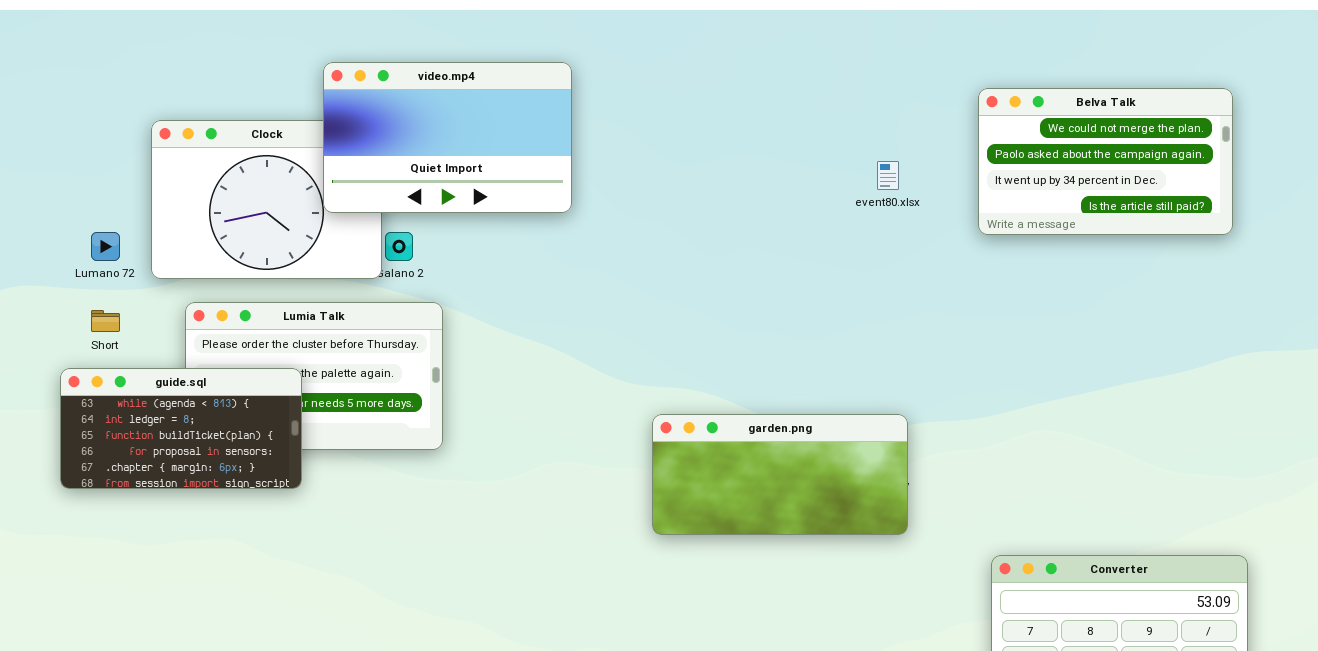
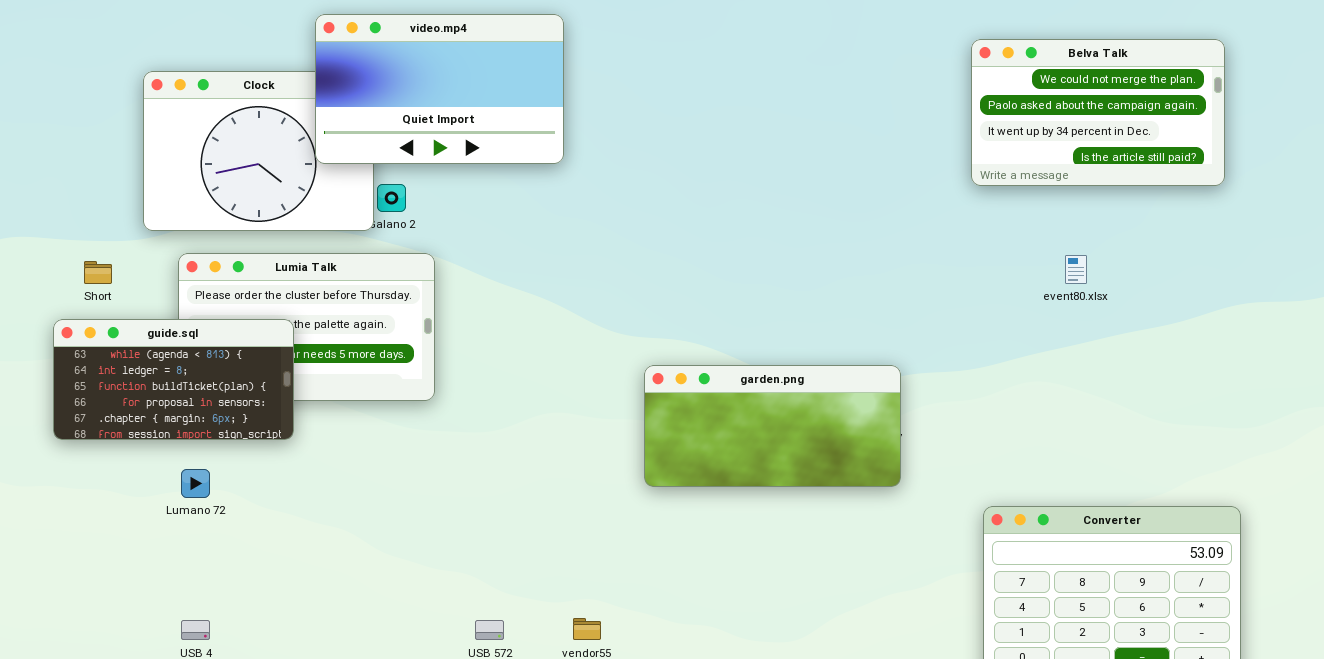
event80.xlsx: [877,161,899,190] -> [1065,255,1087,284], moved
Lumano 72: [91,232,120,261] -> [181,469,210,498], moved

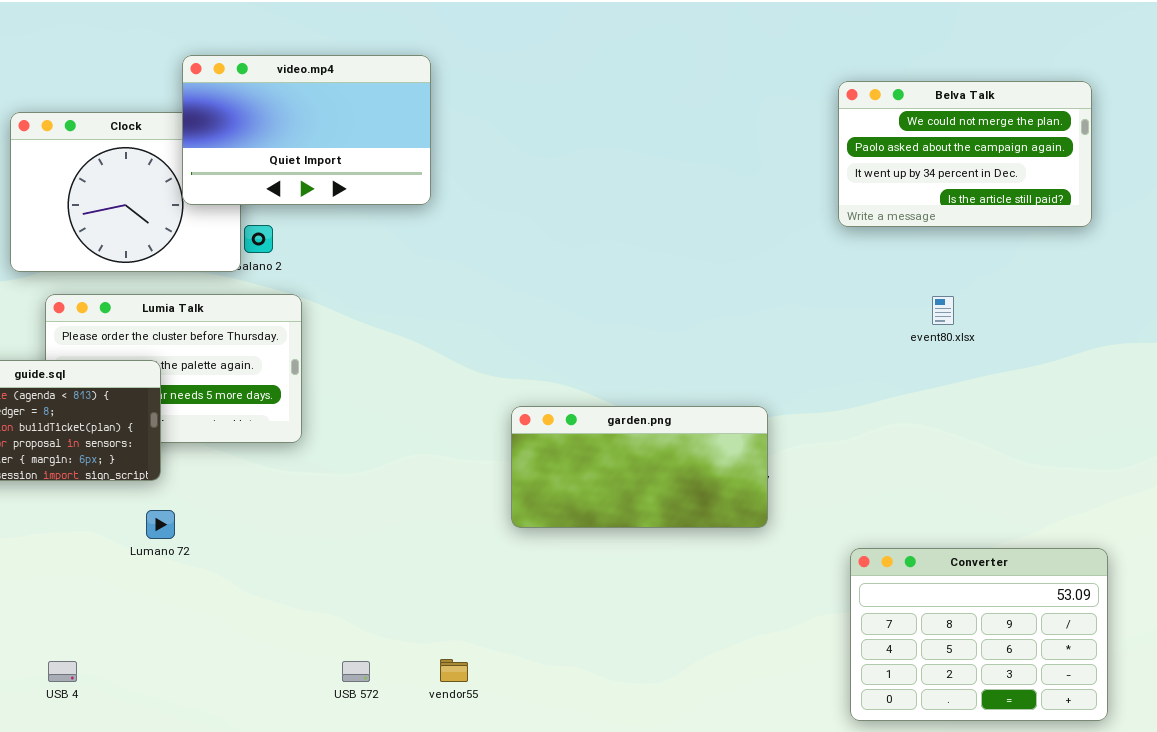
Lumano 72: [181,469,210,498] -> [146,510,175,539], moved

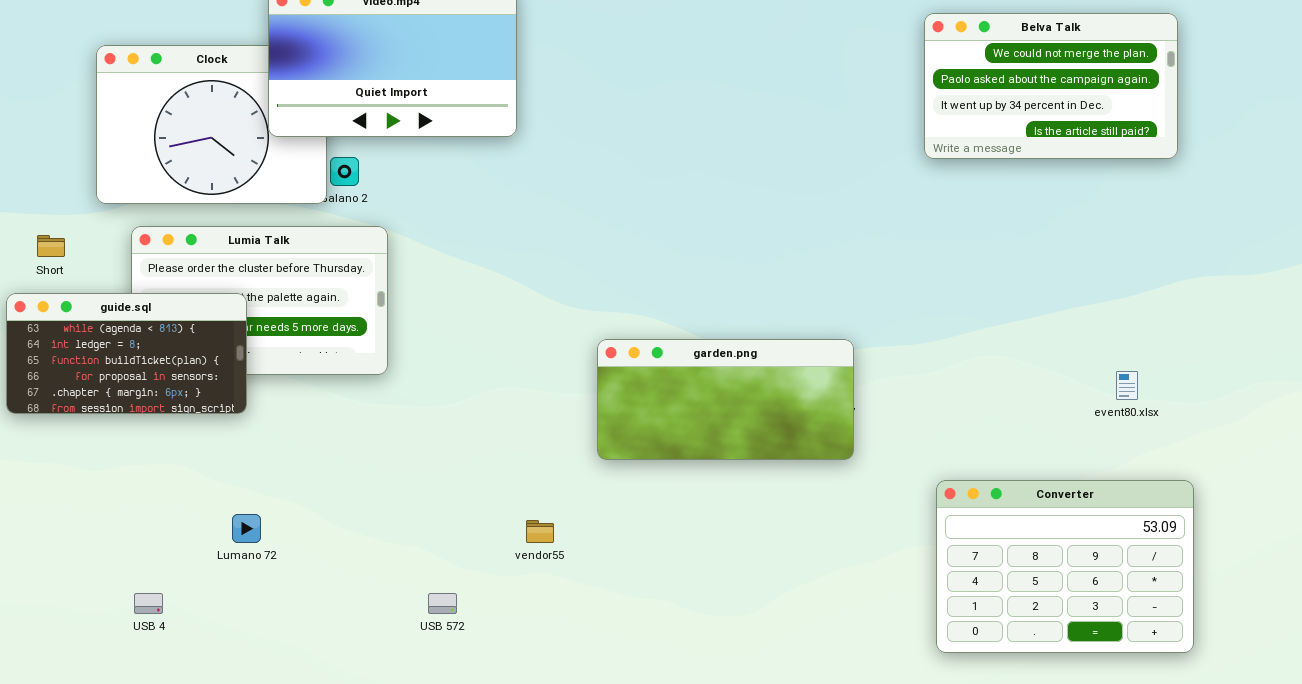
event80.xlsx: [932,296,954,325] -> [1116,371,1138,400], moved
Lumano 72: [146,510,175,539] -> [232,514,261,543], moved
vendor55: [440,659,468,682] -> [526,520,554,543], moved

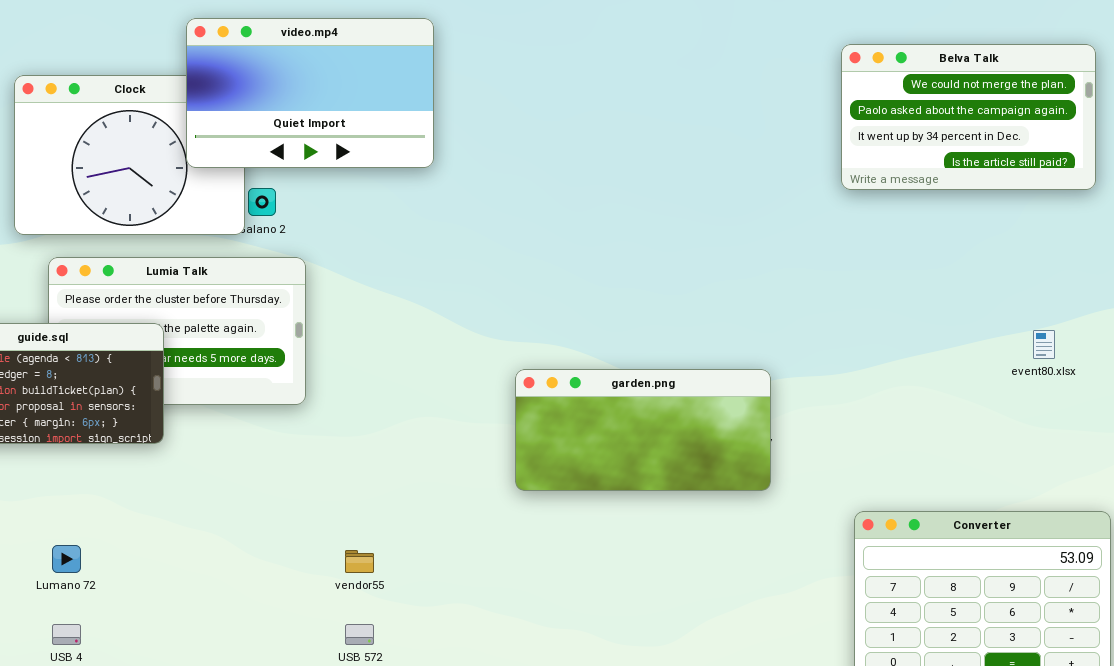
event80.xlsx: [1116,371,1138,400] -> [1033,330,1055,359], moved
Lumano 72: [232,514,261,543] -> [52,545,81,573], moved
vendor55: [526,520,554,543] -> [345,550,374,573], moved

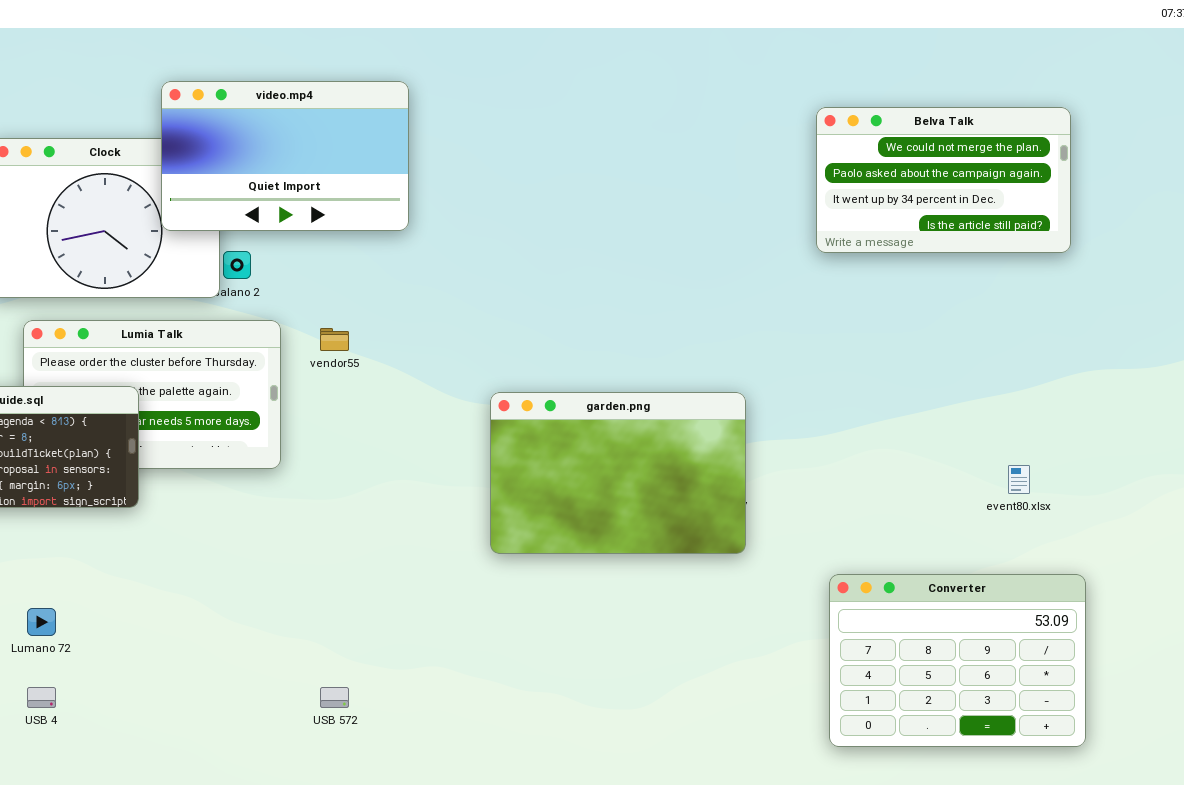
event80.xlsx: [1033,330,1055,359] -> [1008,465,1030,494], moved
garden.png: [515,369,771,491] -> [490,392,746,554], resized
vendor55: [345,550,374,573] -> [320,328,349,351], moved

